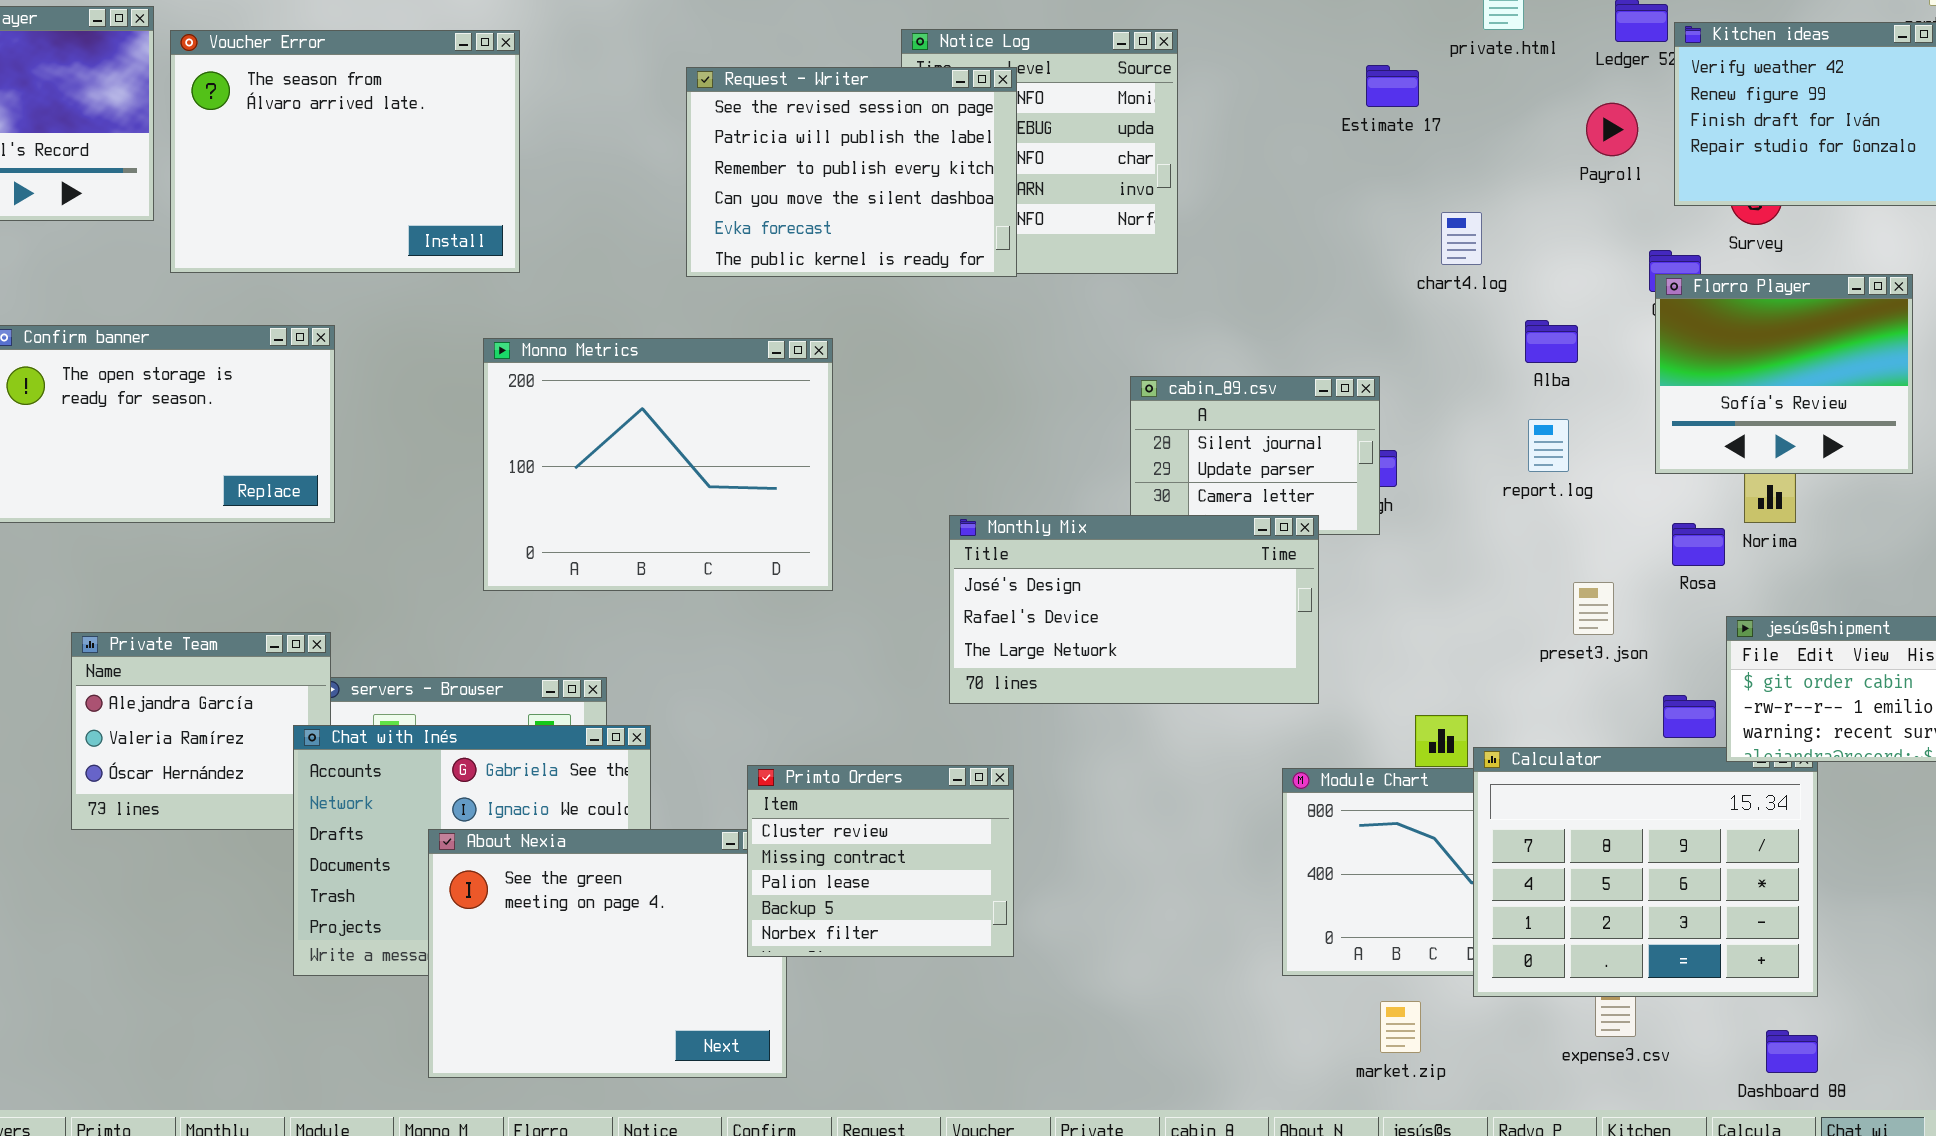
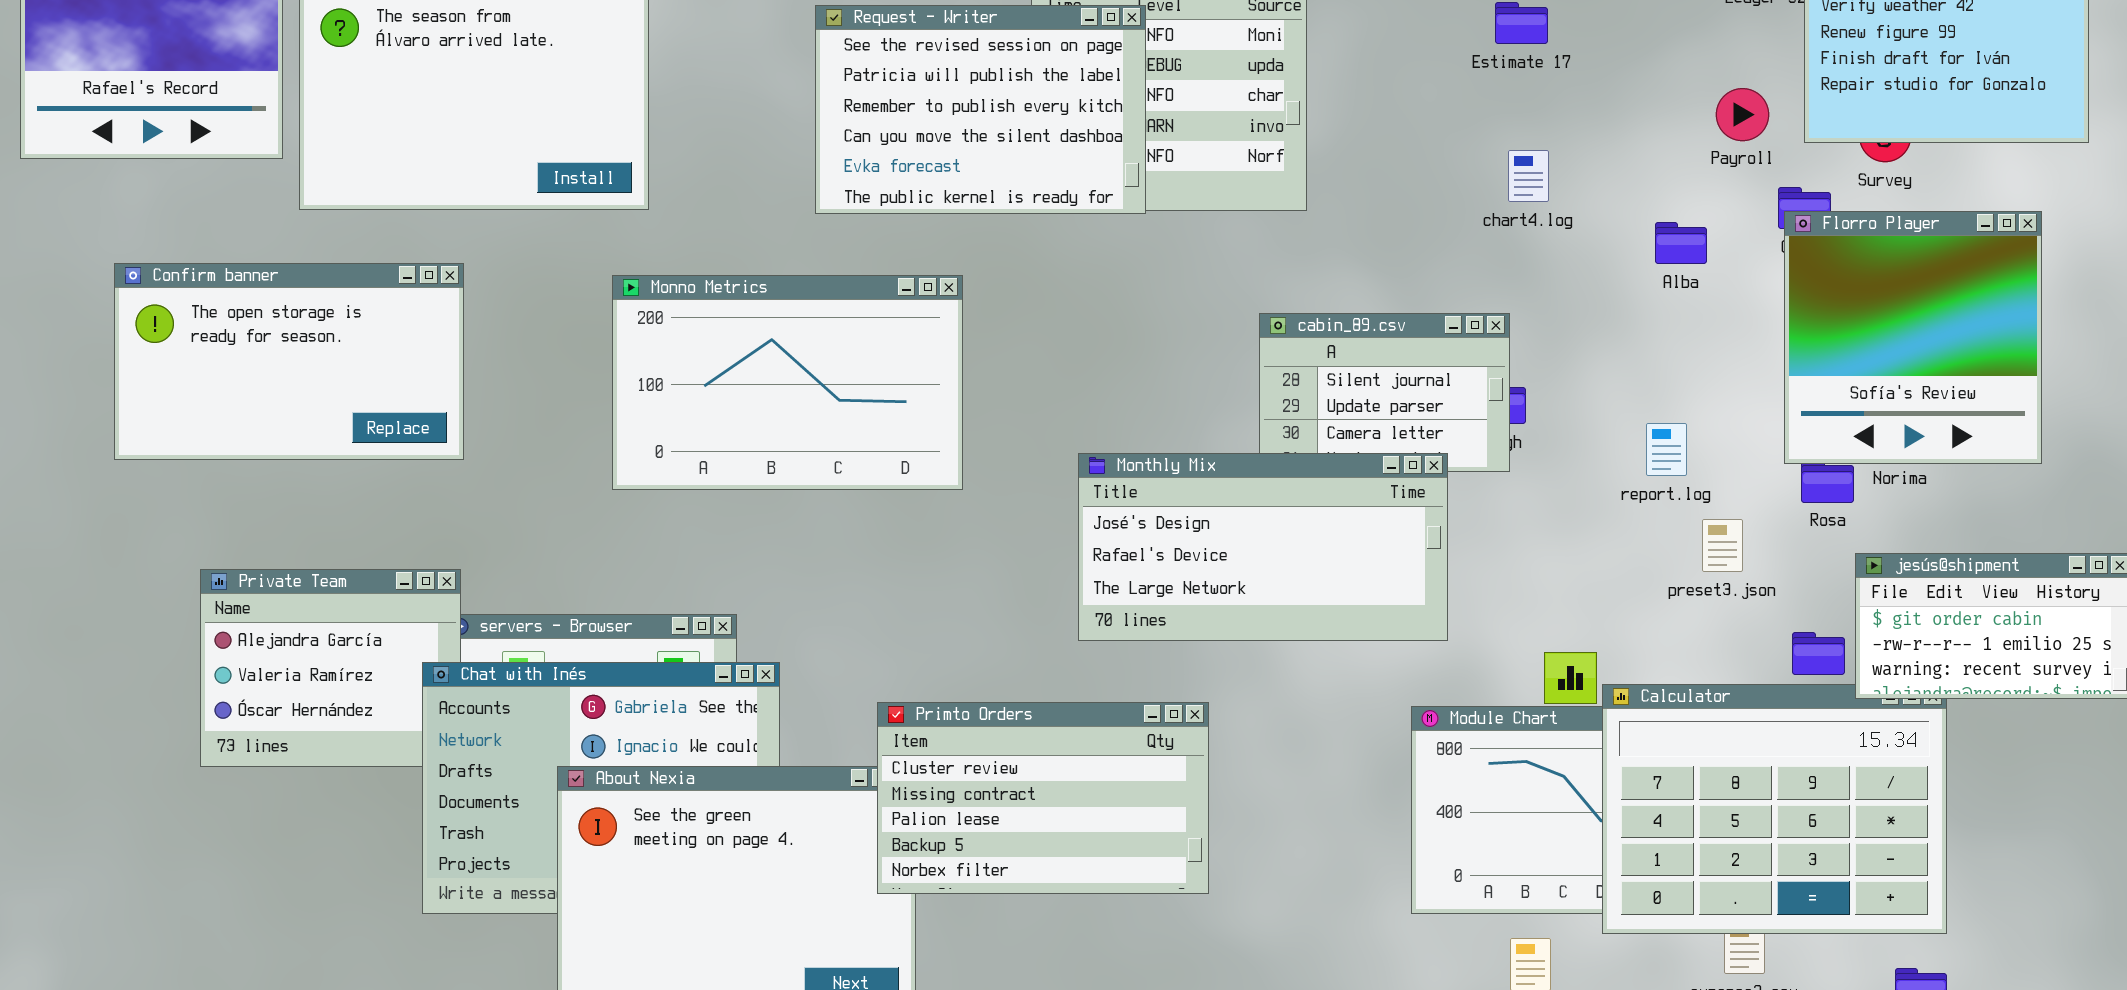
Payroll: [1586,103,1638,156] -> [1716,88,1769,141], moved
chart4.log: [1441,212,1482,265] -> [1508,150,1549,202], moved
Florro Player: [1655,274,1913,474] -> [1784,211,2042,464], resized
Alba: [1525,320,1578,363] -> [1655,222,1707,264], moved
Monno Metrics: [483,338,833,591] -> [612,275,963,490], resized
report.log: [1528,419,1569,472] -> [1646,423,1687,476], moved
Primto Orders: [747,765,1014,957] -> [877,702,1209,894], resized

